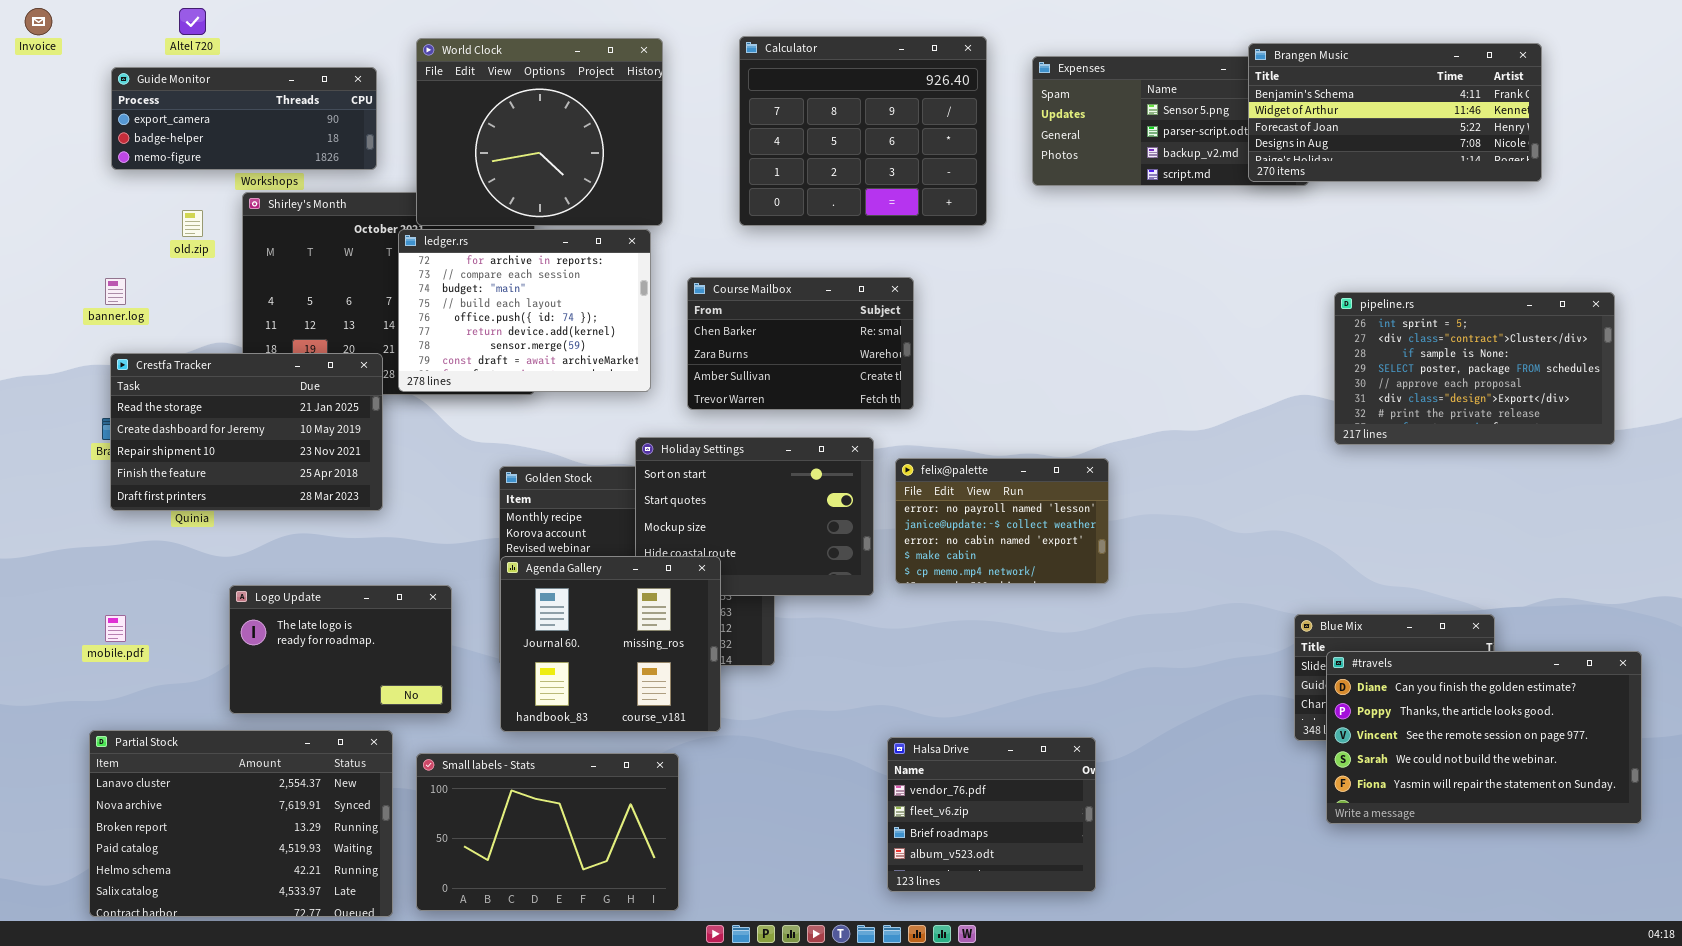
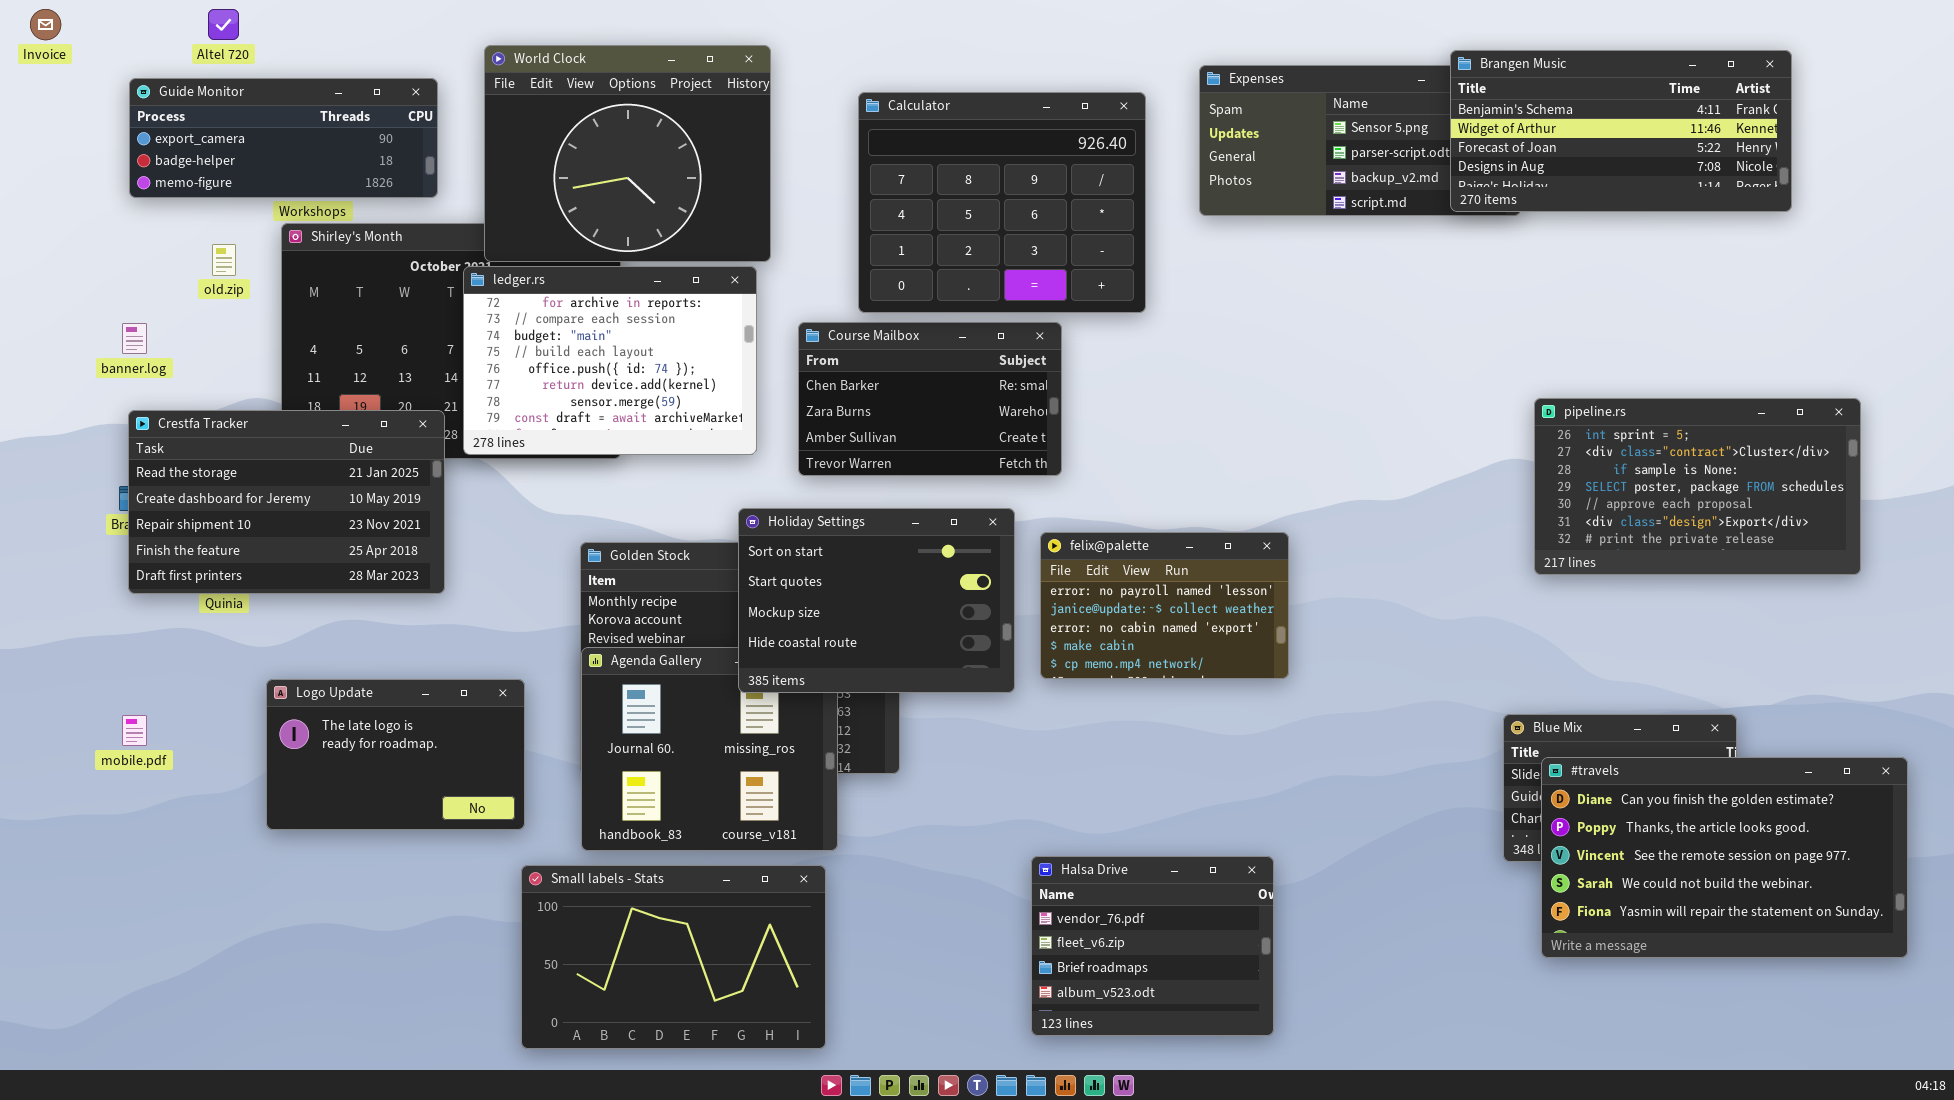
Calculator: [739,36,987,226] -> [858,92,1146,313], moved
pipeline.rs: [1334,292,1615,445] -> [1534,398,1861,575], moved
Holiday Settings: [635,437,874,596] -> [738,508,1015,693], raised
Partial Stock: [89,730,393,917] -> none, closed
Small labels - Stats: [416,753,679,911] -> [521,865,826,1049], moved

